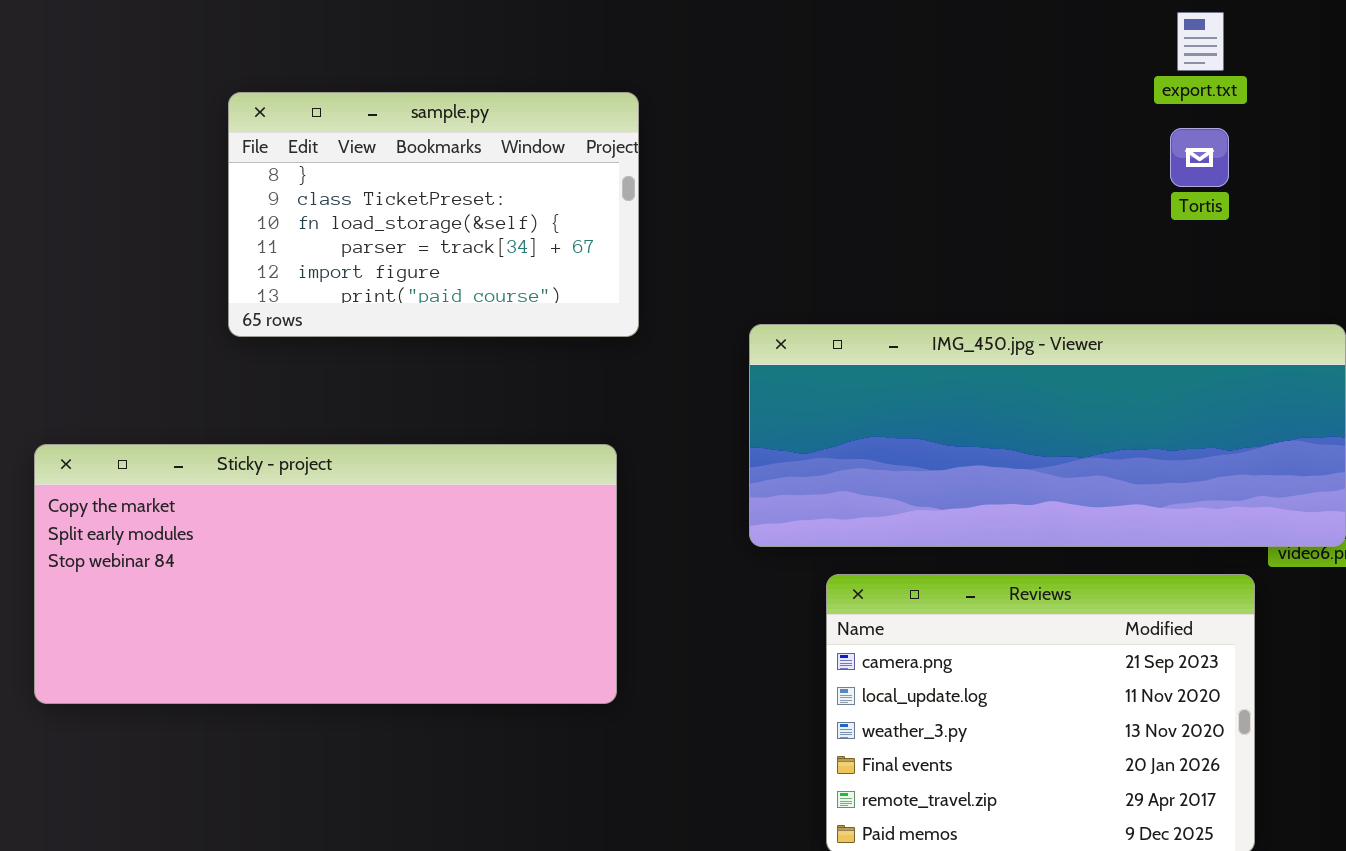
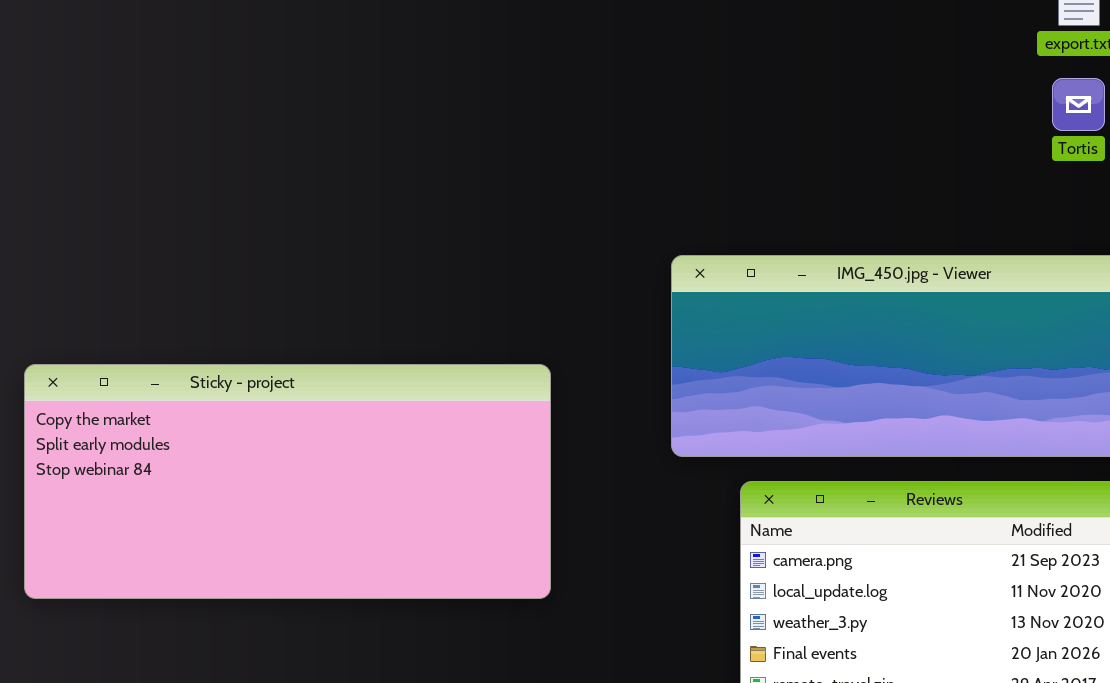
sample.py: [228,92,639,337] -> none, closed

